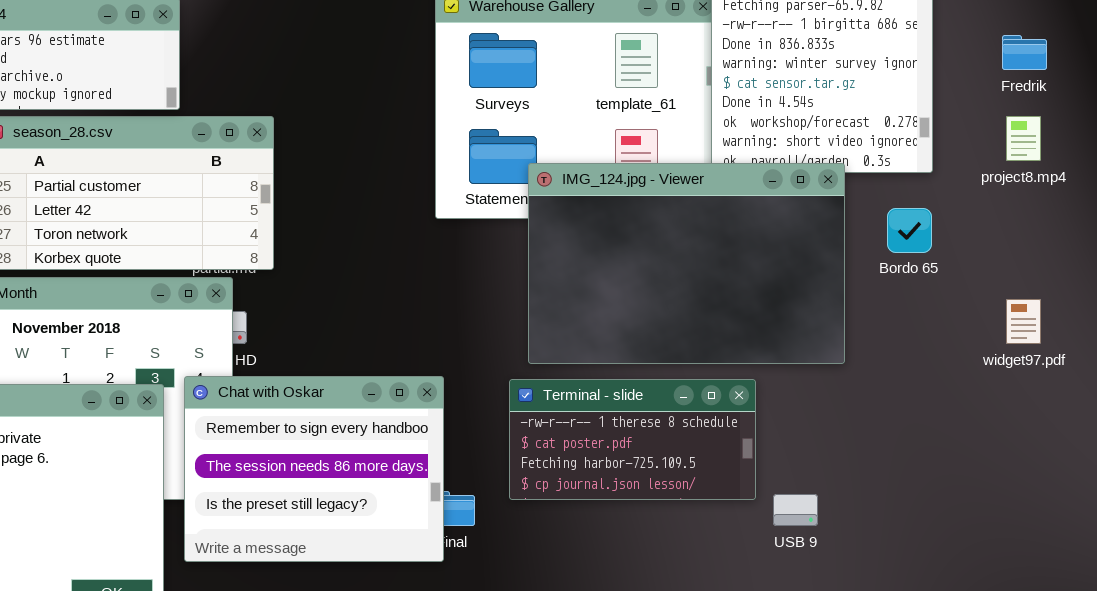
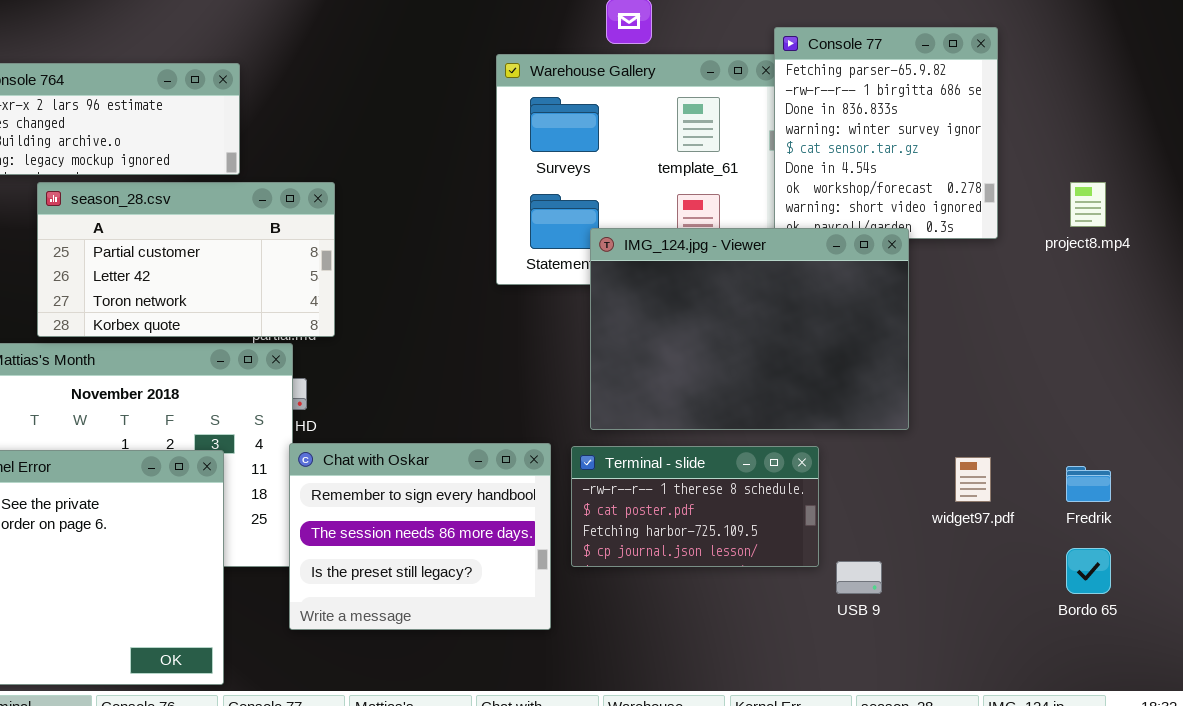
Fredrik: [1002,35,1047,70] -> [1066,466,1111,502], moved
Bordo 65: [887,208,932,253] -> [1066,548,1111,594], moved
widget97.pdf: [1006,299,1041,344] -> [955,457,991,502], moved
Chat with Oskar: [184,376,444,562] -> [289,443,551,630], moved

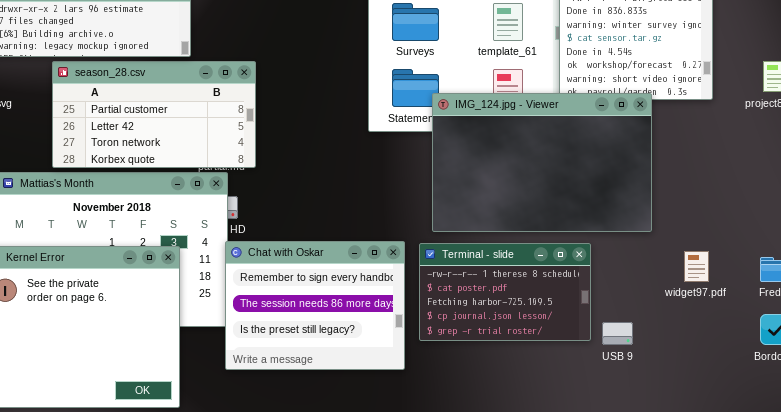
Terminal - slide: [571,446,819,567] -> [419,243,591,341], resized

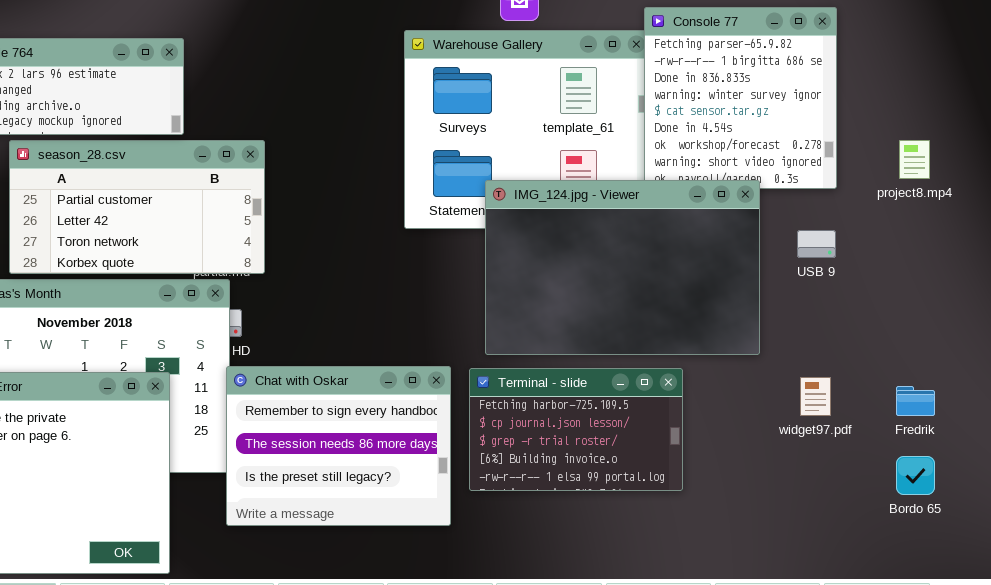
Terminal - slide: [419,243,591,341] -> [469,368,683,491], scrolled down 2 rows
USB 9: [602,322,633,345] -> [797,230,836,258], moved

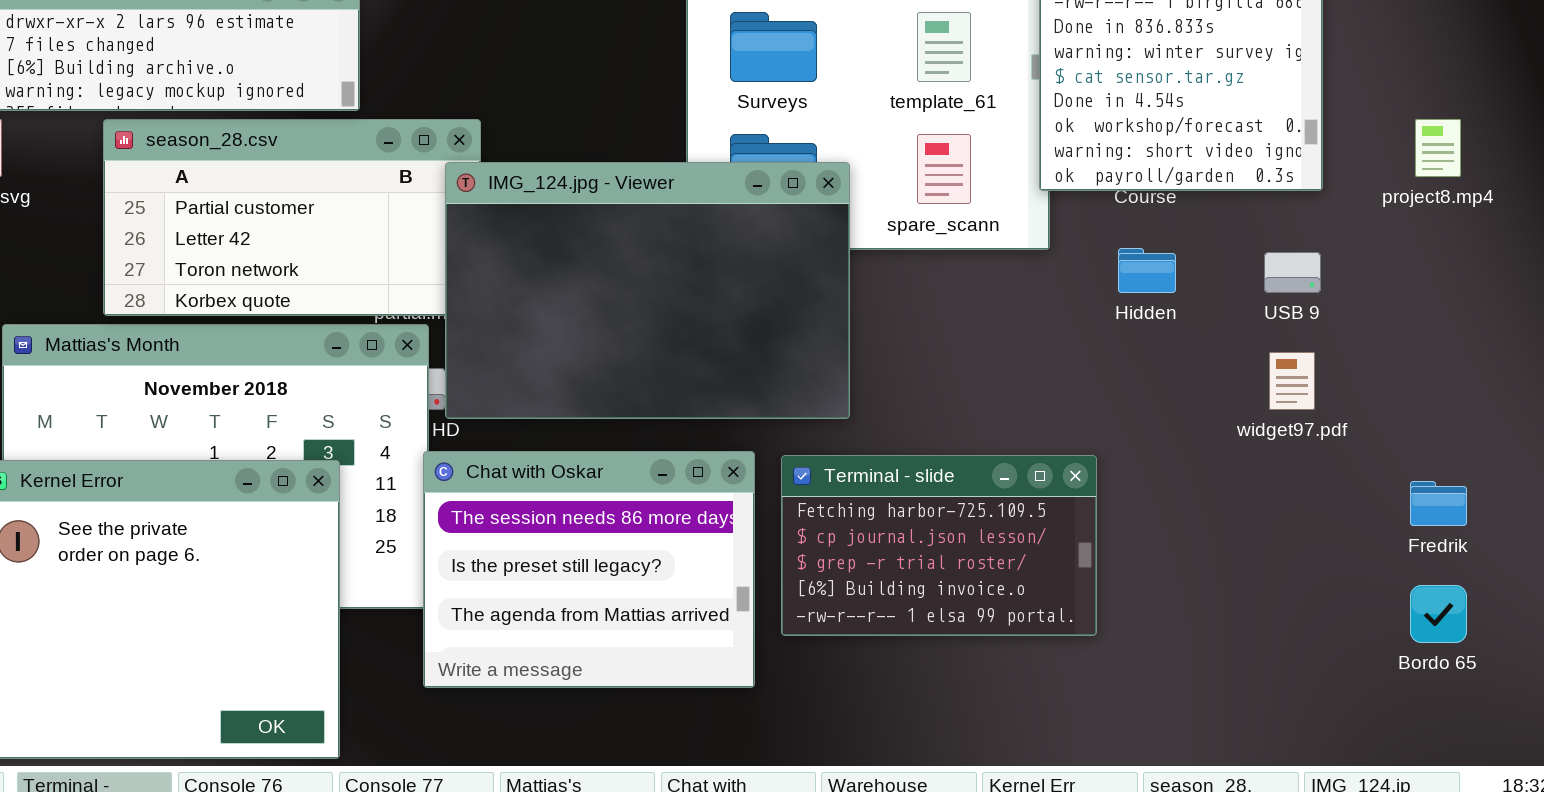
IMG_124.jpg - Viewer: [485,180,760,355] -> [445,162,850,419], moved
Chat with Oskar: [226,366,451,526] -> [423,451,755,688], scrolled down 1 row
widget97.pdf: [800,377,831,416] -> [1269,352,1315,410], moved

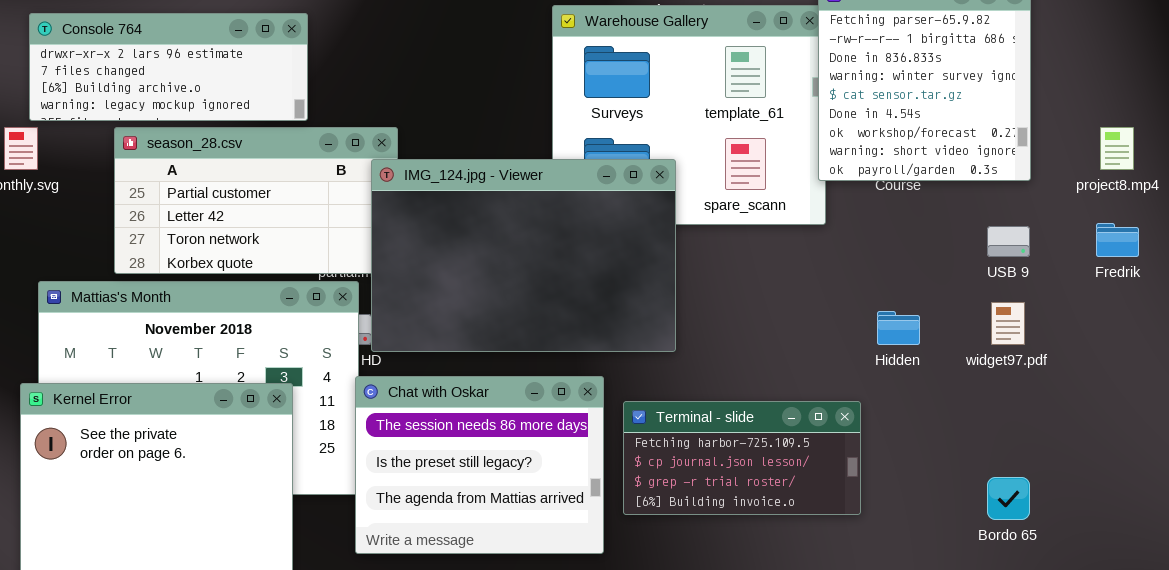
Hidden: [1118,248,1176,293] -> [877,311,920,345], moved
Terminal - slide: [781,455,1097,636] -> [623,401,861,515], resized
Fredrik: [1410,481,1467,526] -> [1096,223,1139,257], moved
Bordo 65: [1410,585,1467,643] -> [987,477,1030,520], moved

